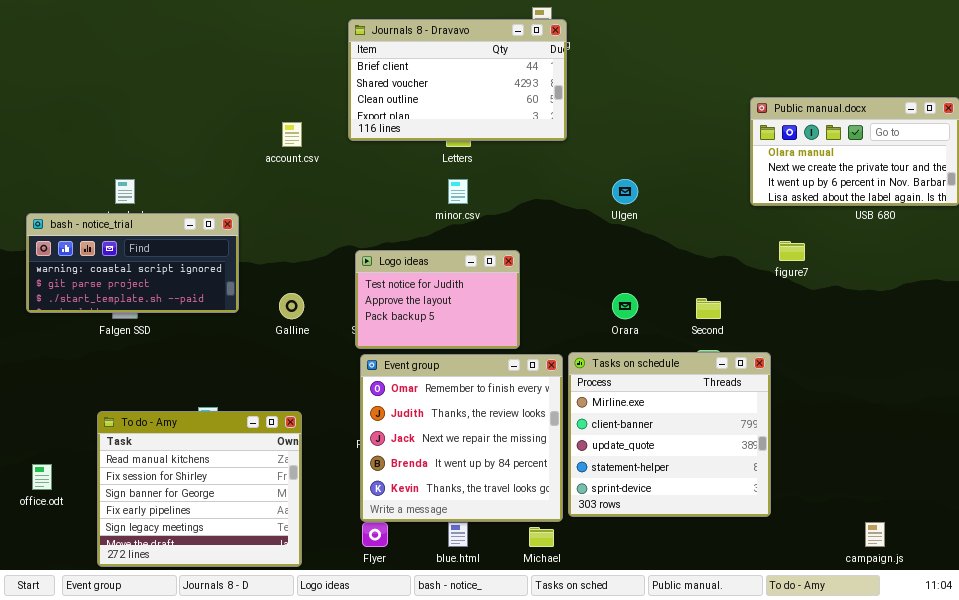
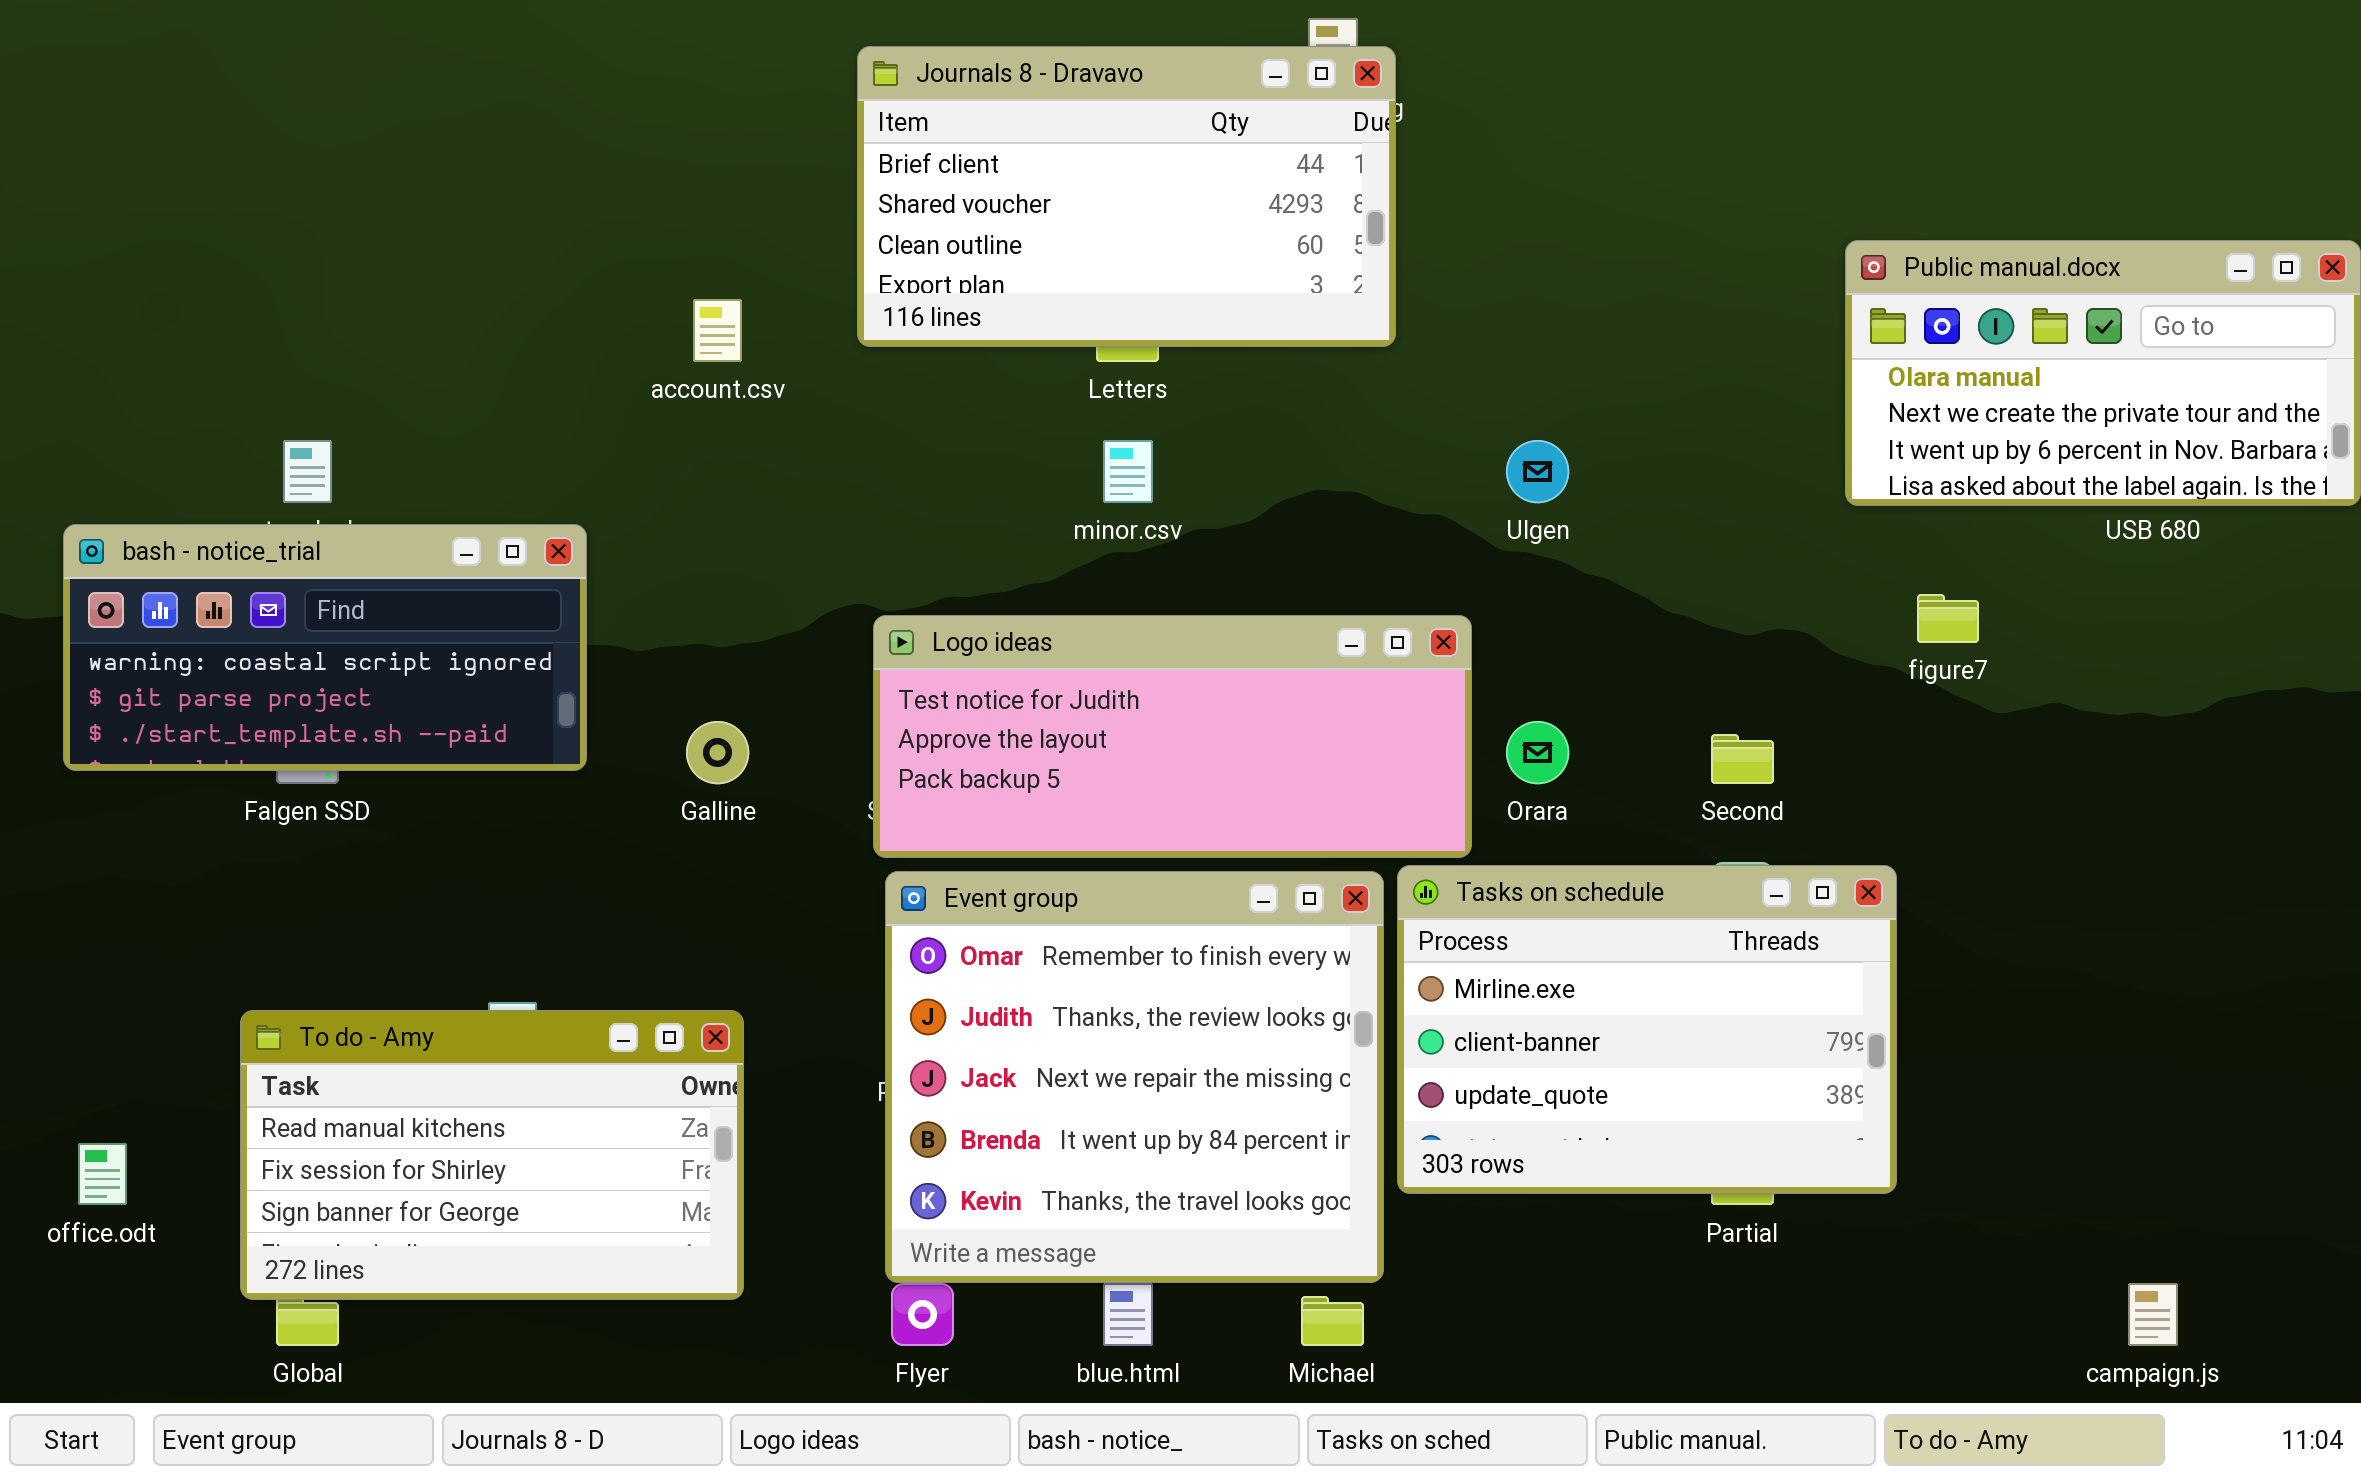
Logo ideas: [355,250,520,349] -> [873,615,1472,858], resized
Tasks on schedule: [568,352,771,517] -> [1397,865,1897,1194], resized
To do - Amy: [97,411,302,567] -> [240,1010,744,1300], resized

